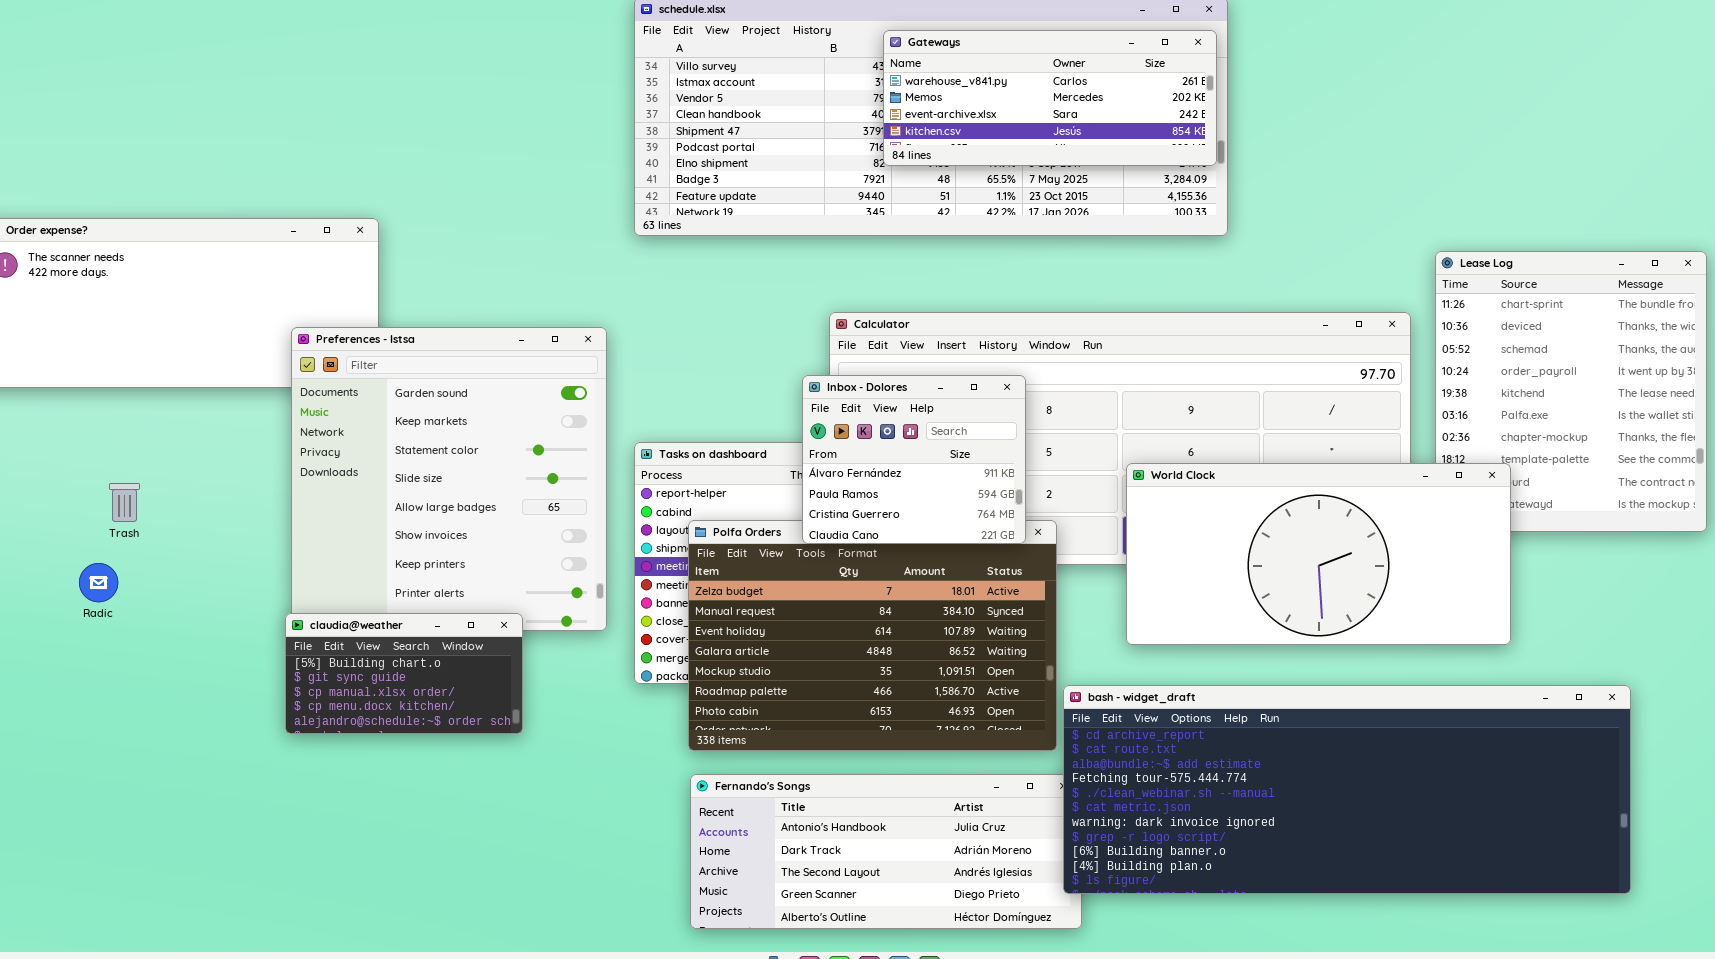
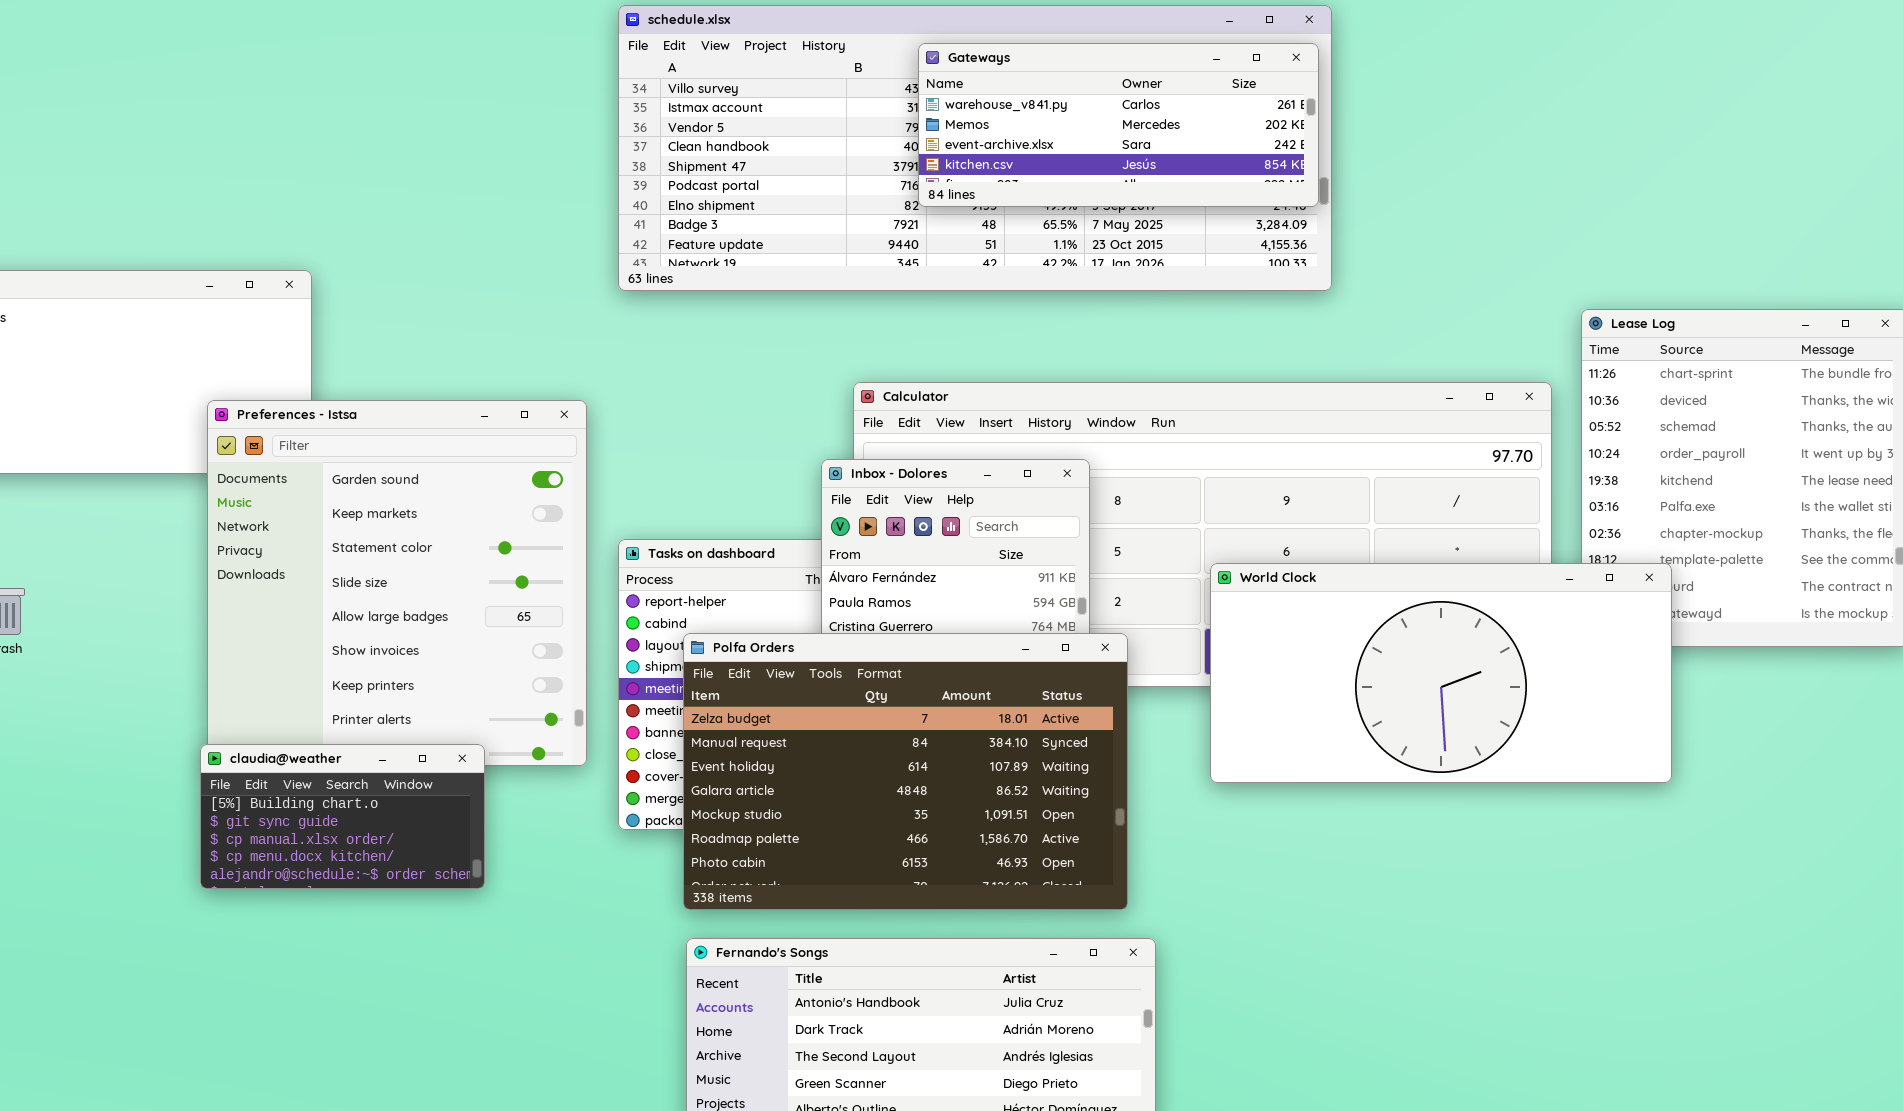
Polfa Orders: [688,520,1057,751] -> [683,633,1128,910], raised
bash - widget_draft: [1063,685,1631,894] -> none, closed

